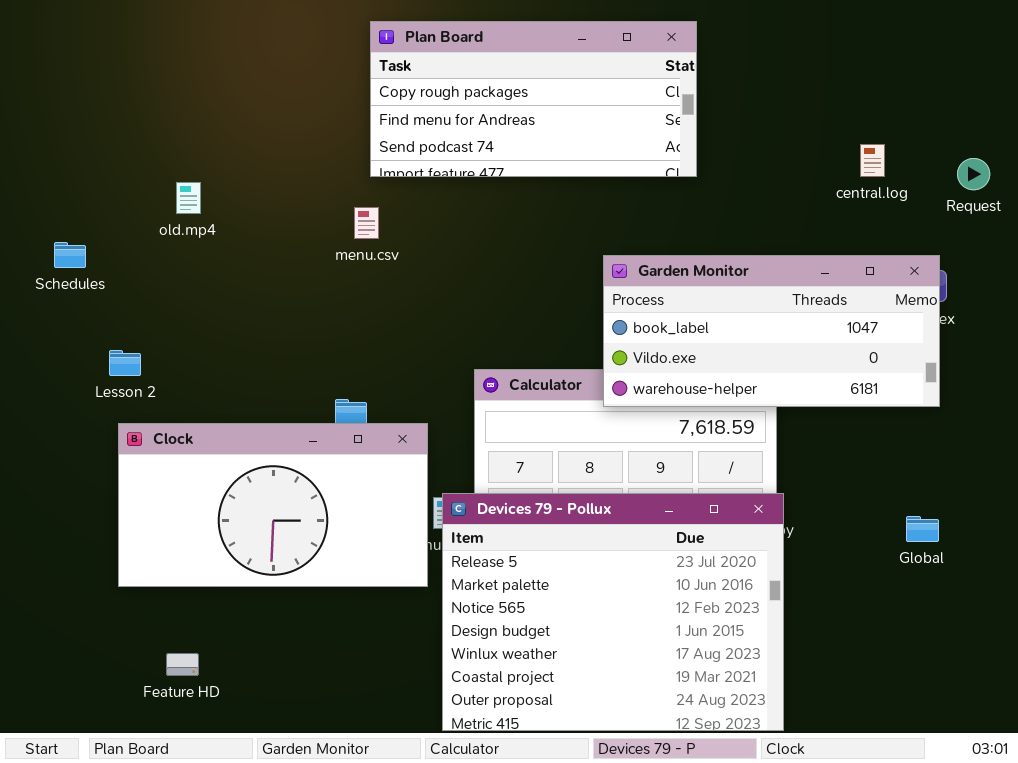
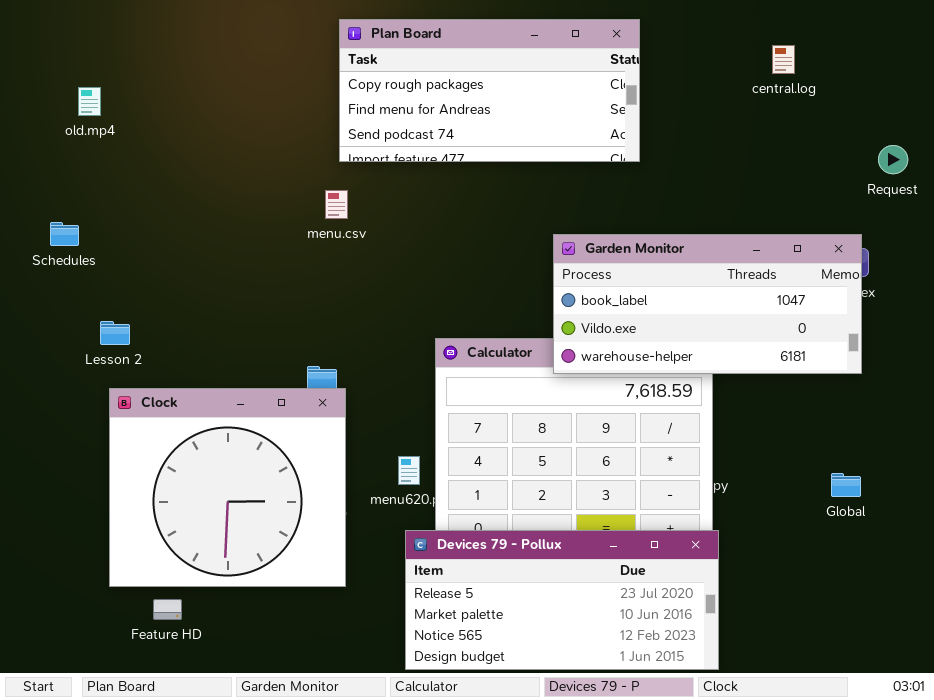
central.log: [860,144,885,177] -> [772,45,795,74], moved
old.mp4: [176,182,201,214] -> [78,87,101,116], moved
Clock: [118,423,428,587] -> [109,388,346,587], resized
Devices 79 - Pollux: [442,493,784,731] -> [405,530,719,670], resized

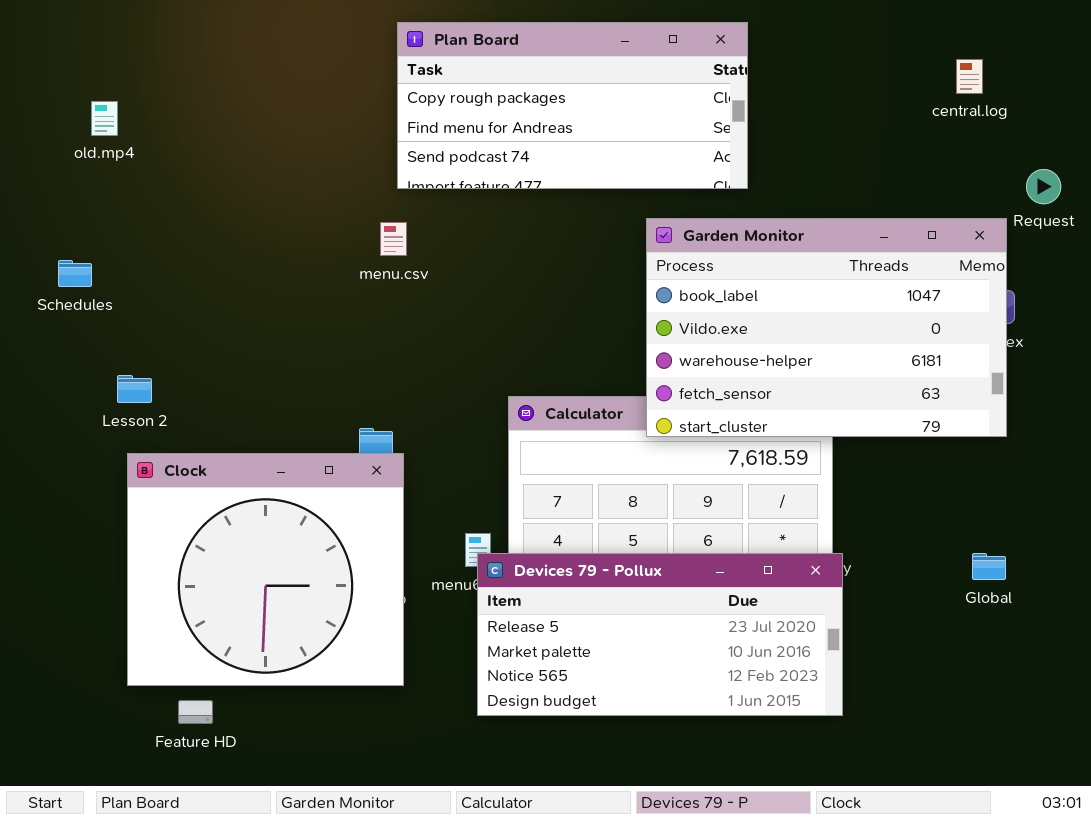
central.log: [772,45,795,74] -> [956,59,983,94], moved
Garden Monitor: [553,234,862,374] -> [646,218,1007,437], resized
Devices 79 - Pollux: [405,530,719,670] -> [477,553,843,716], moved

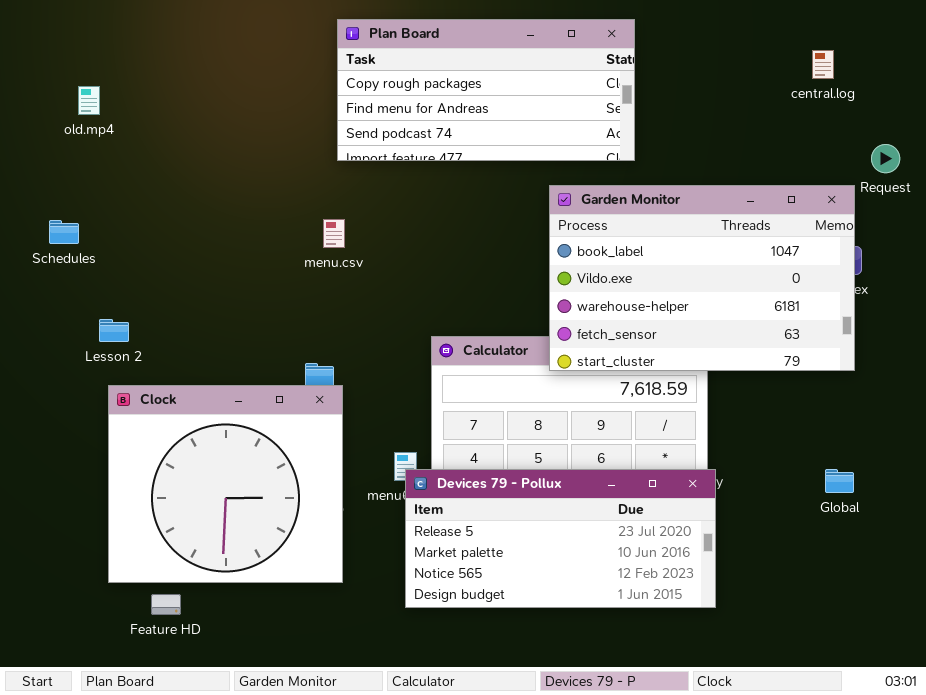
menu.csv: [380,222,407,256] -> [323,219,345,248], moved

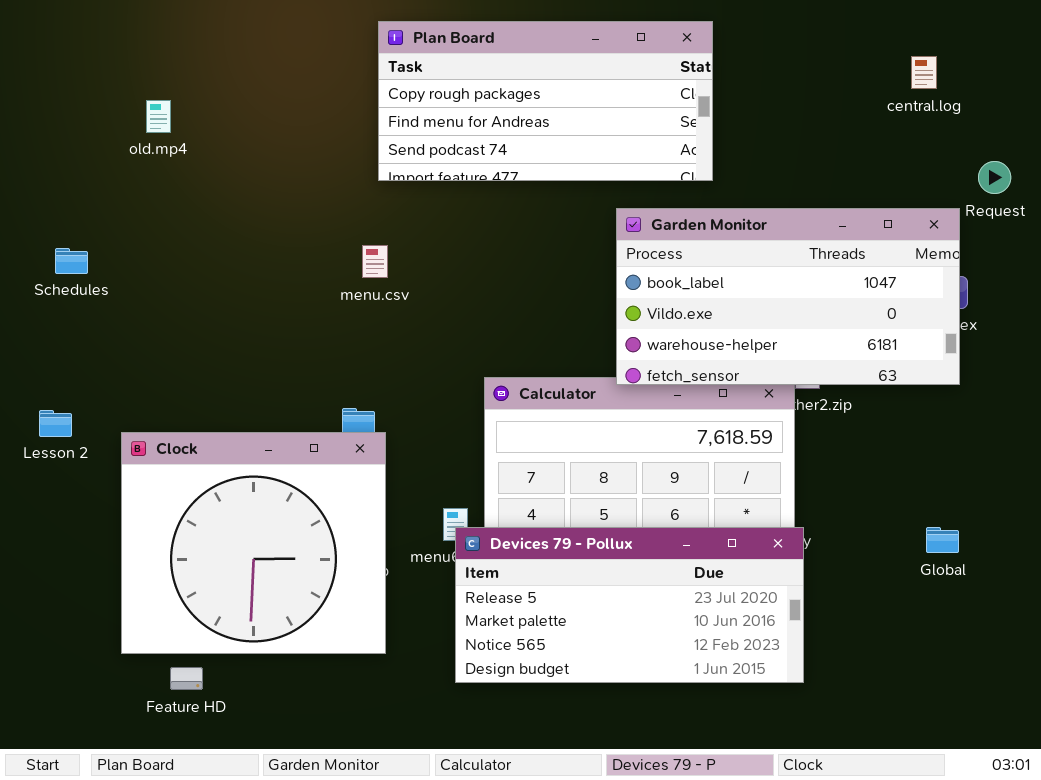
old.mp4: [78,86,100,115] -> [146,100,171,133], moved
Garden Monitor: [549,185,855,371] -> [616,208,960,385], resized
Lesson 2: [99,319,129,342] -> [39,410,72,437], moved

